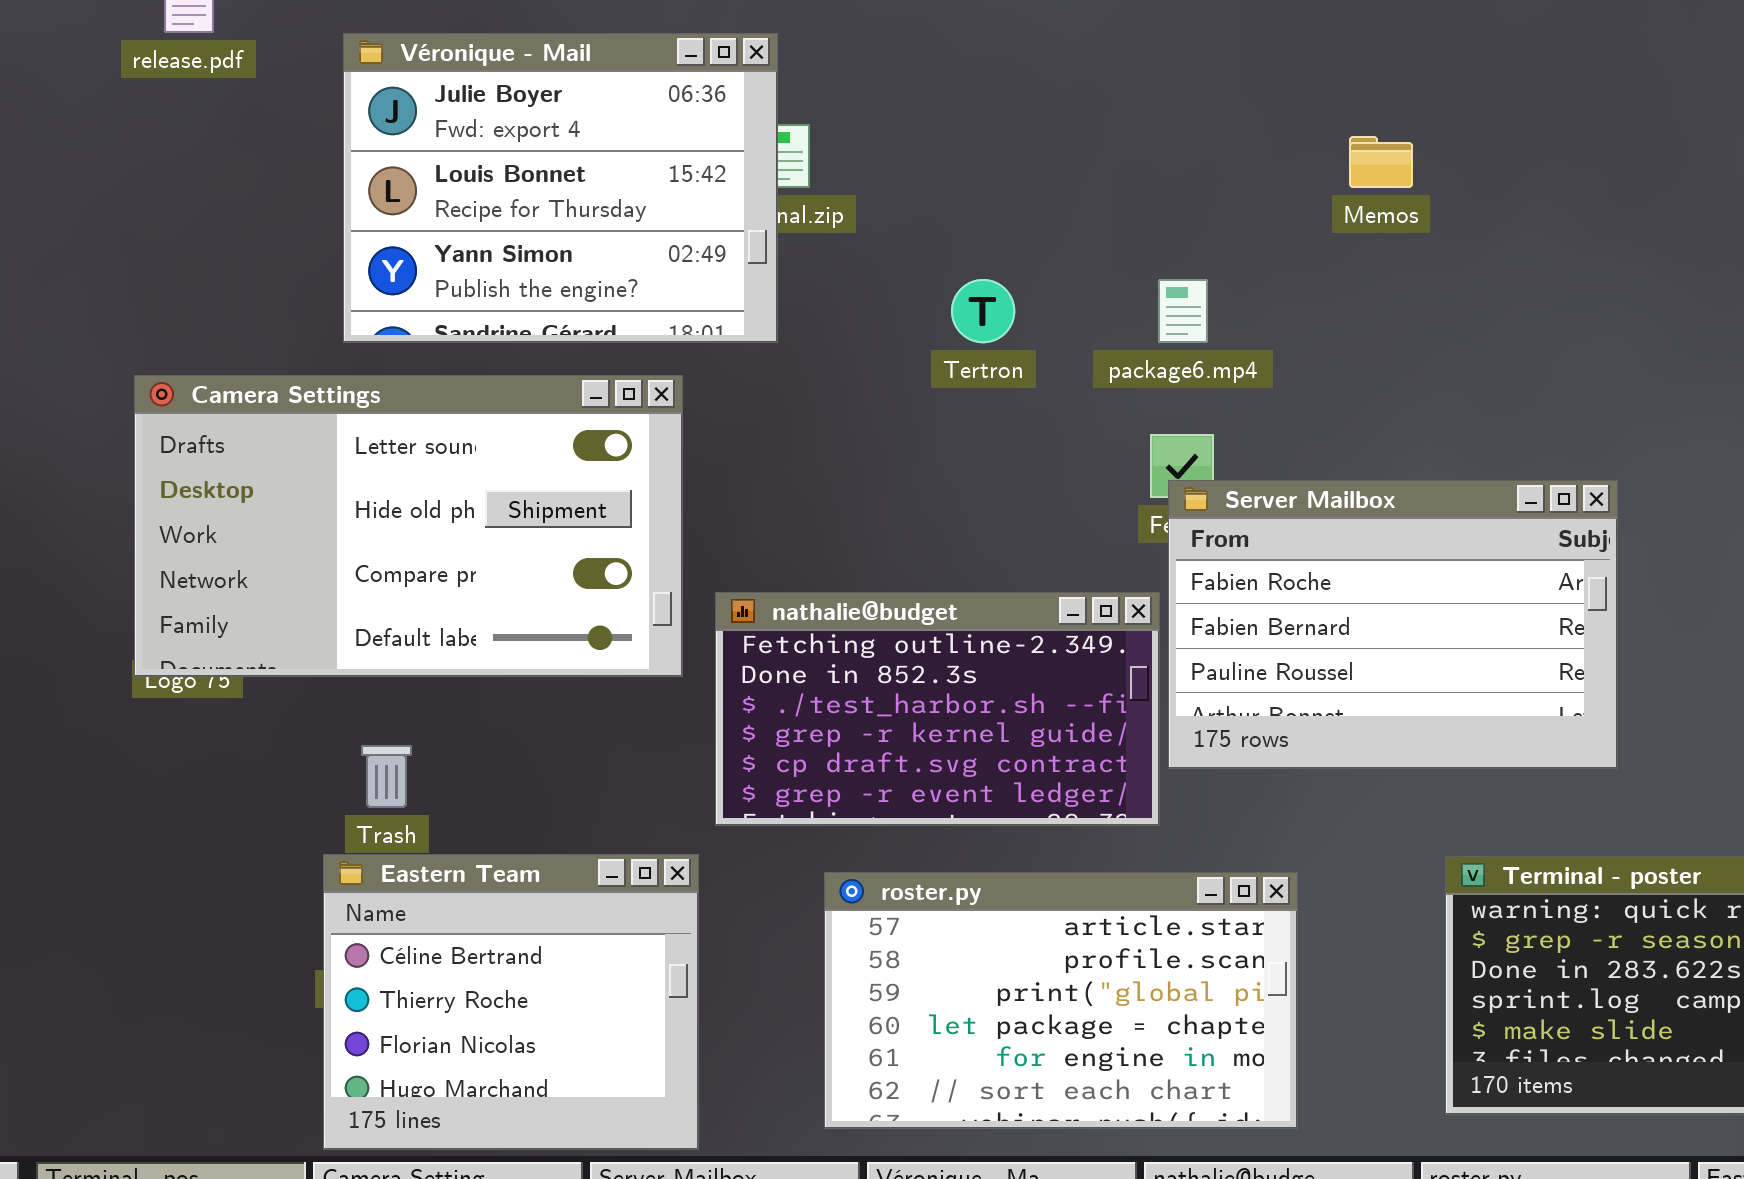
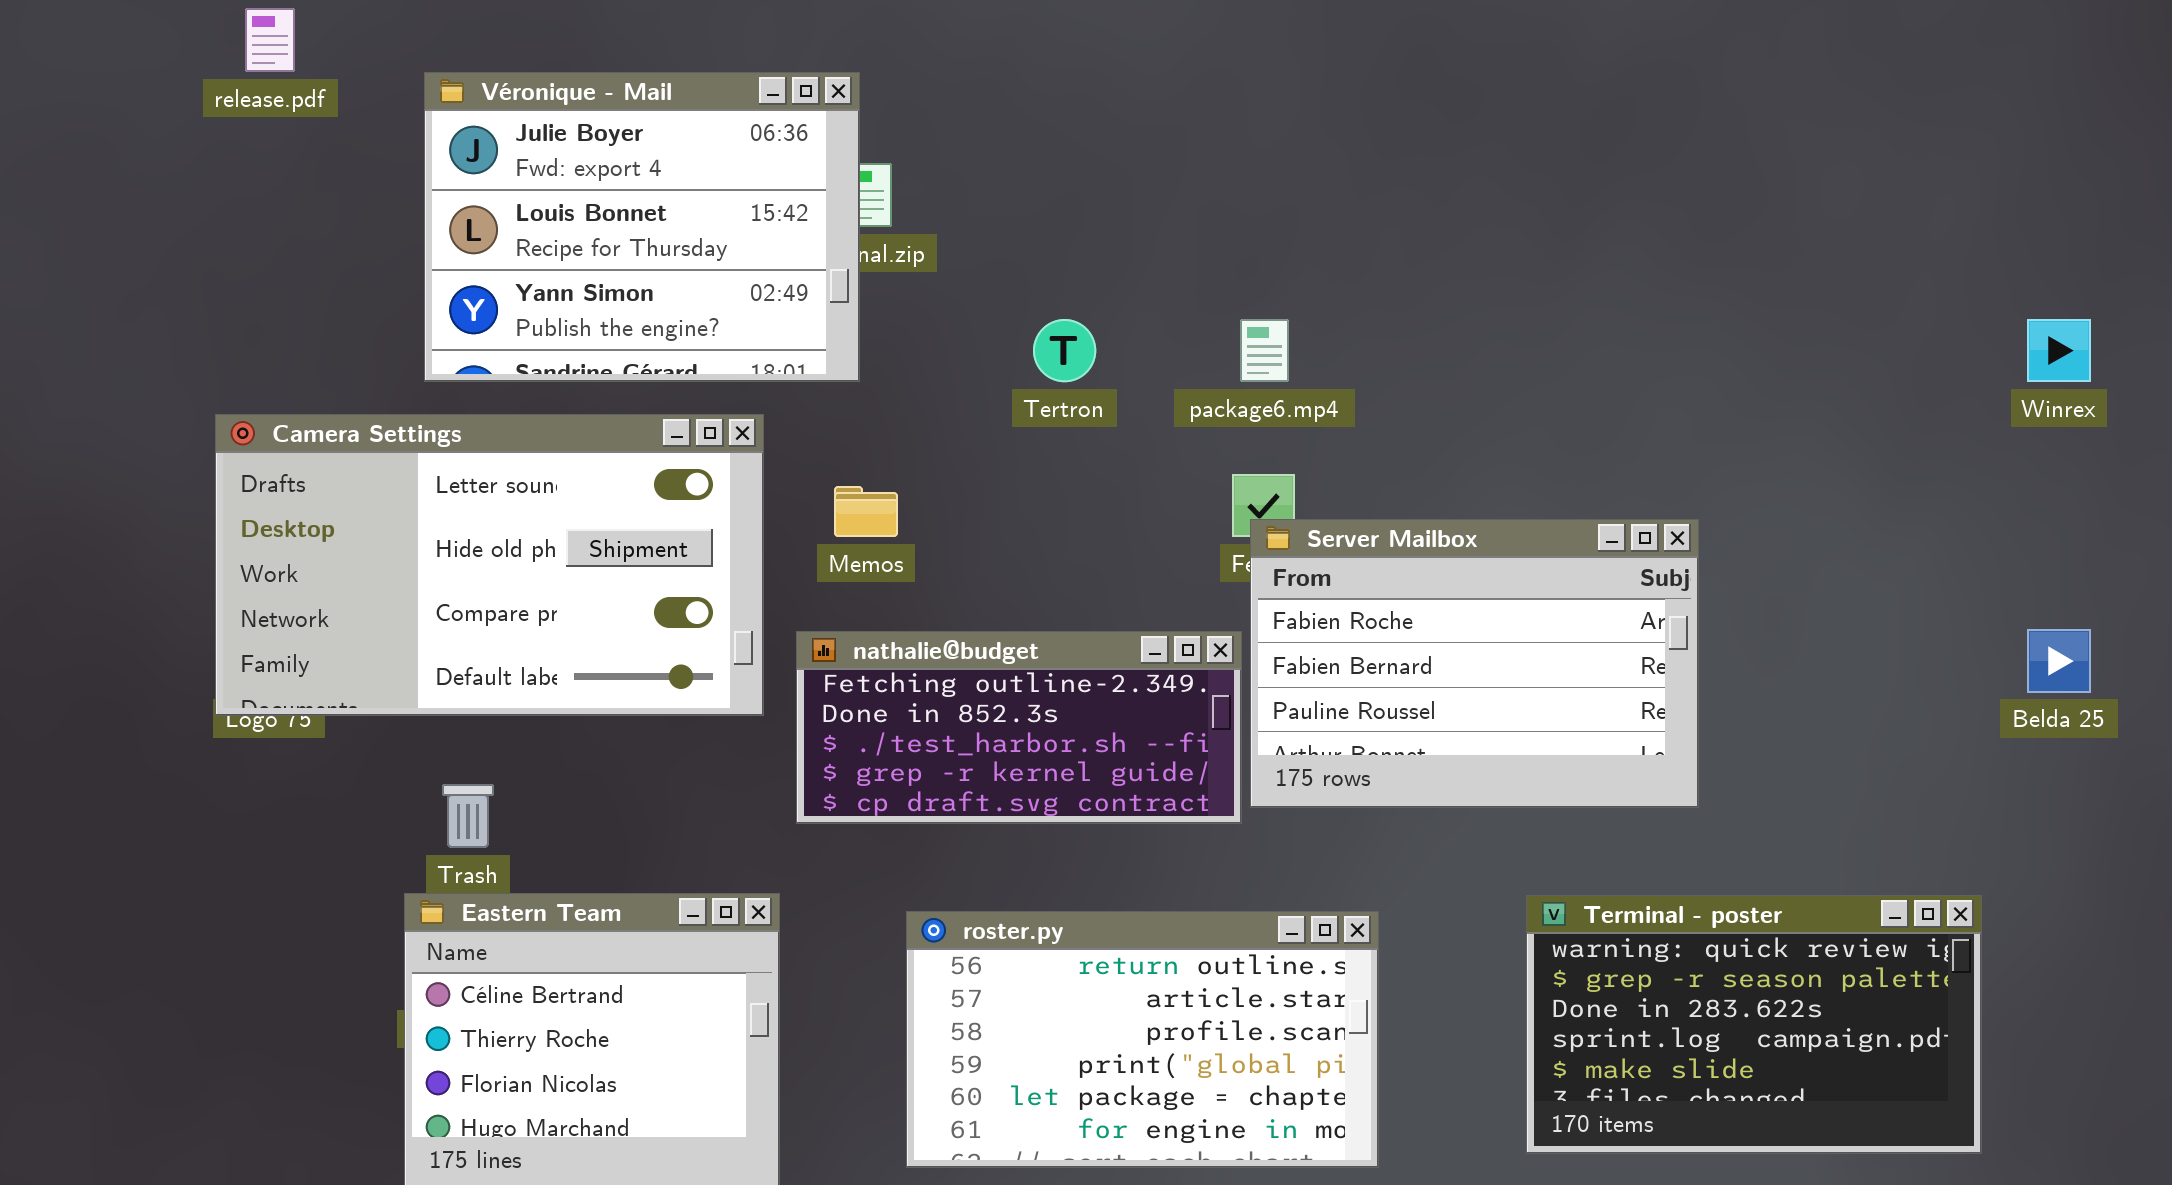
Memos: [1349,136,1413,188] -> [834,486,898,537], moved
nathalie@budget: [715,592,1160,826] -> [796,631,1242,824], resized
roster.py: [824,872,1298,1129] -> [906,911,1379,1168], scrolled up 1 row

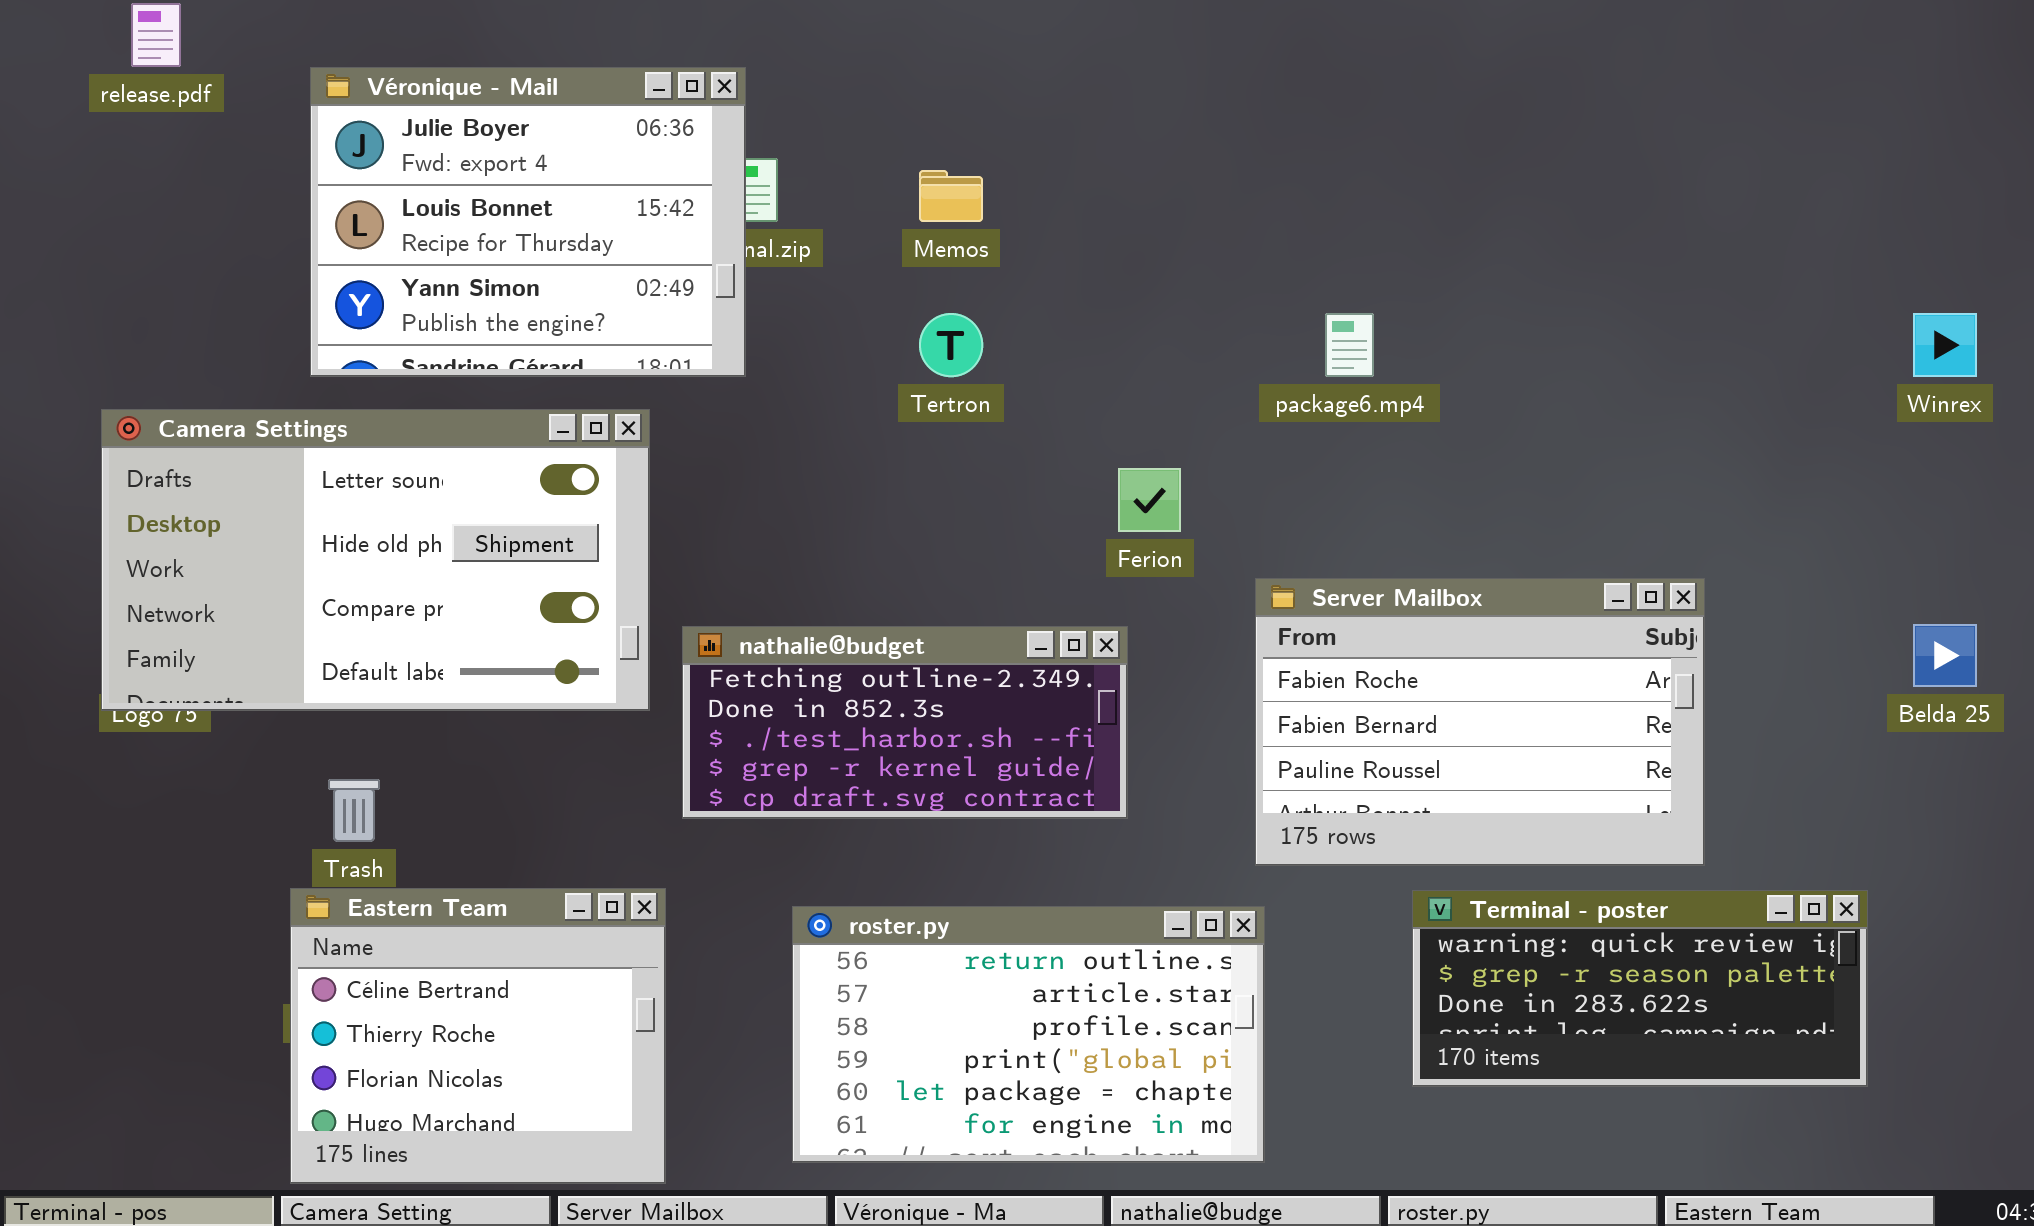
package6.mp4: [1240,319,1289,382] -> [1325,313,1374,377], moved
Memos: [834,486,898,537] -> [919,170,983,222], moved
Server Mailbox: [1250,519,1699,808] -> [1255,578,1705,866], moved
Terminal - poster: [1526,895,1982,1154] -> [1412,890,1868,1087], resized

